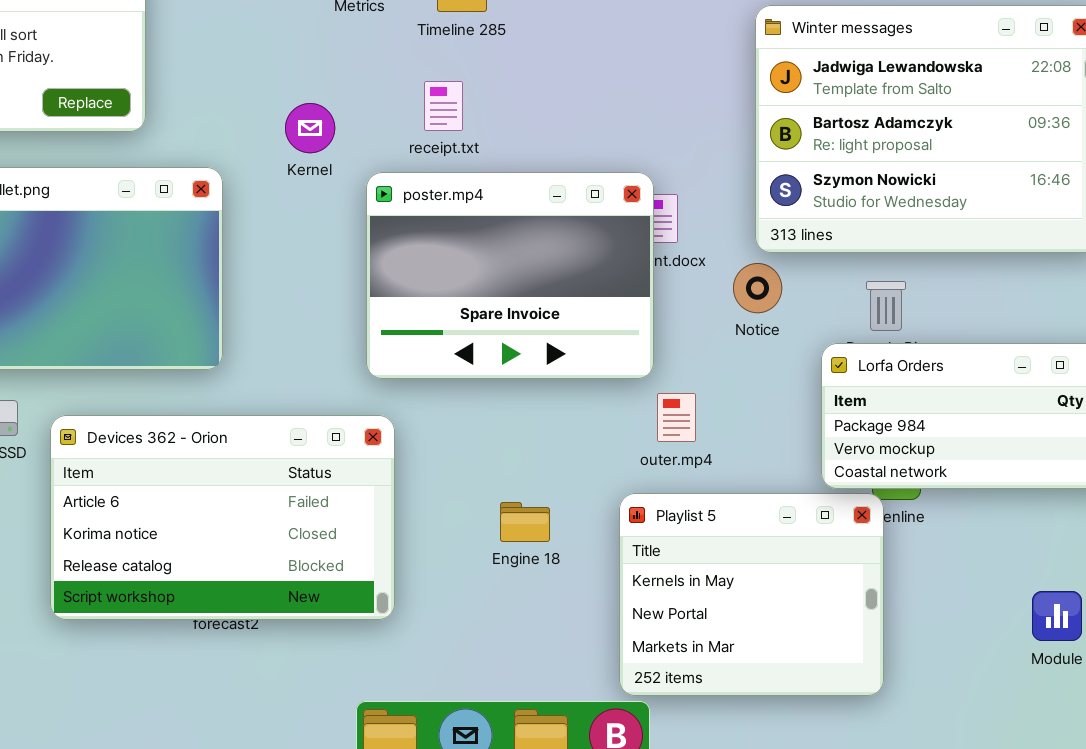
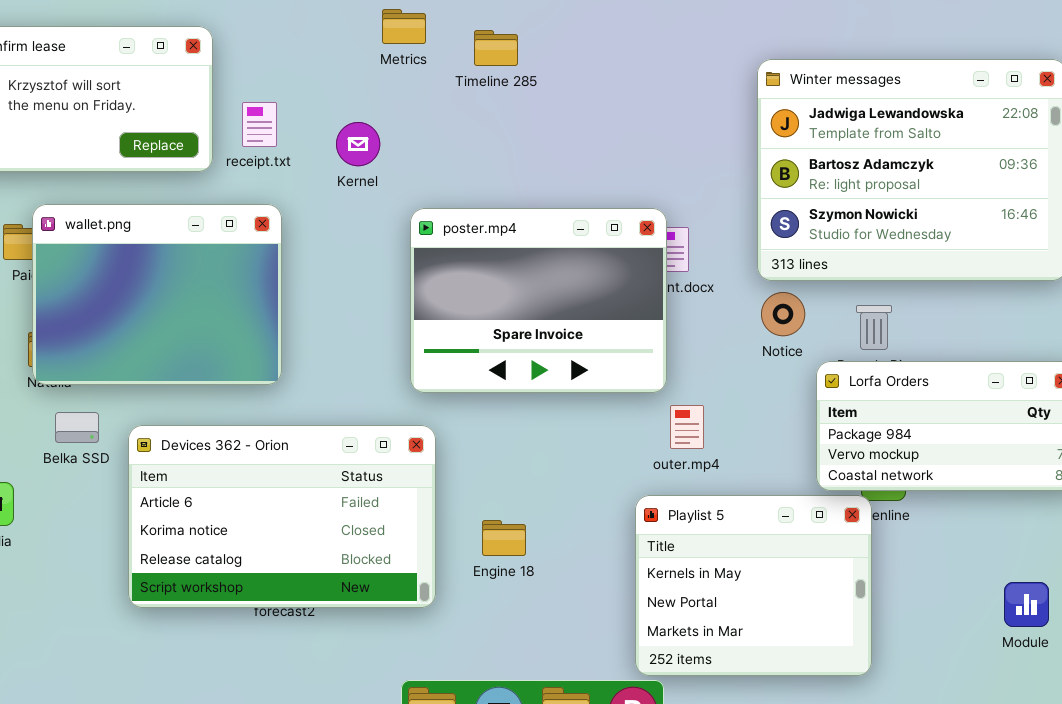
receipt.txt: [424,81,463,131] -> [242,102,277,147], moved
Kernel: [285,103,335,153] -> [336,122,380,166], moved
Notice: [733,263,782,313] -> [761,292,805,336], moved
Engine 18: [500,502,550,542] -> [482,520,526,556], moved

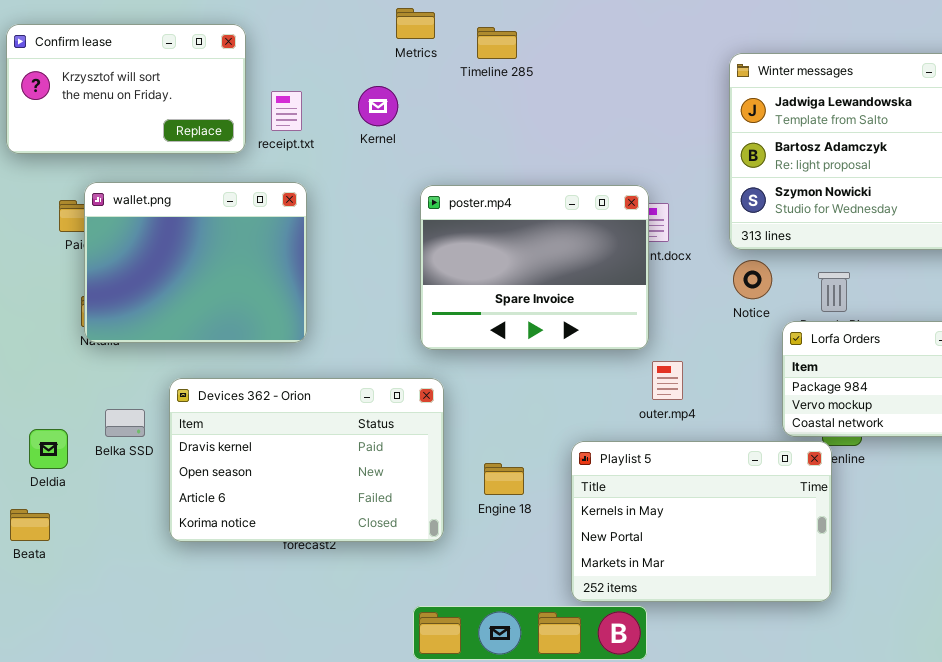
Kernel: [336,122,380,166] -> [358,86,398,126], moved
Belka SSD: [55,412,99,443] -> [105,409,145,437], moved
Devices 362 - Orion: [128,425,436,608] -> [169,378,444,542], scrolled up 2 rows
Playlist 5: [635,495,872,676] -> [571,441,832,602], resized

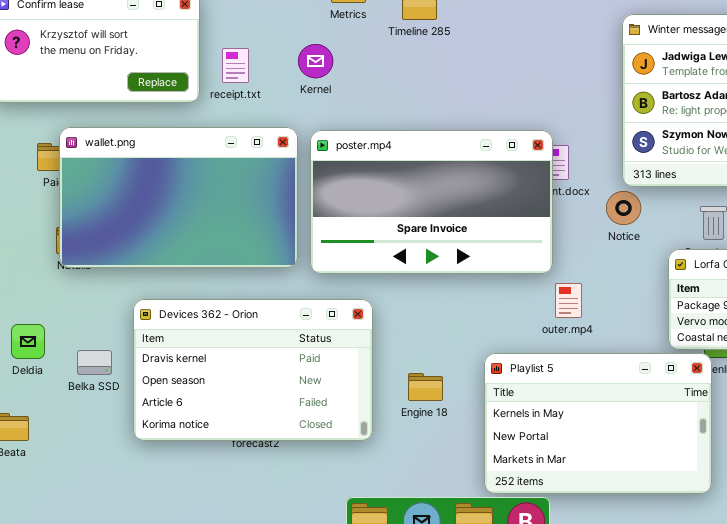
wallet.png: [84,182,307,343] -> [59,127,298,268], resized
poster.mp4: [420,185,649,350] -> [310,130,553,274], resized
Notice: [733,260,772,299] -> [606,191,641,225], moved
Belka SSD: [105,409,145,437] -> [77,350,112,375], moved
Deldia: [29,429,68,469] -> [11,324,45,359], moved

